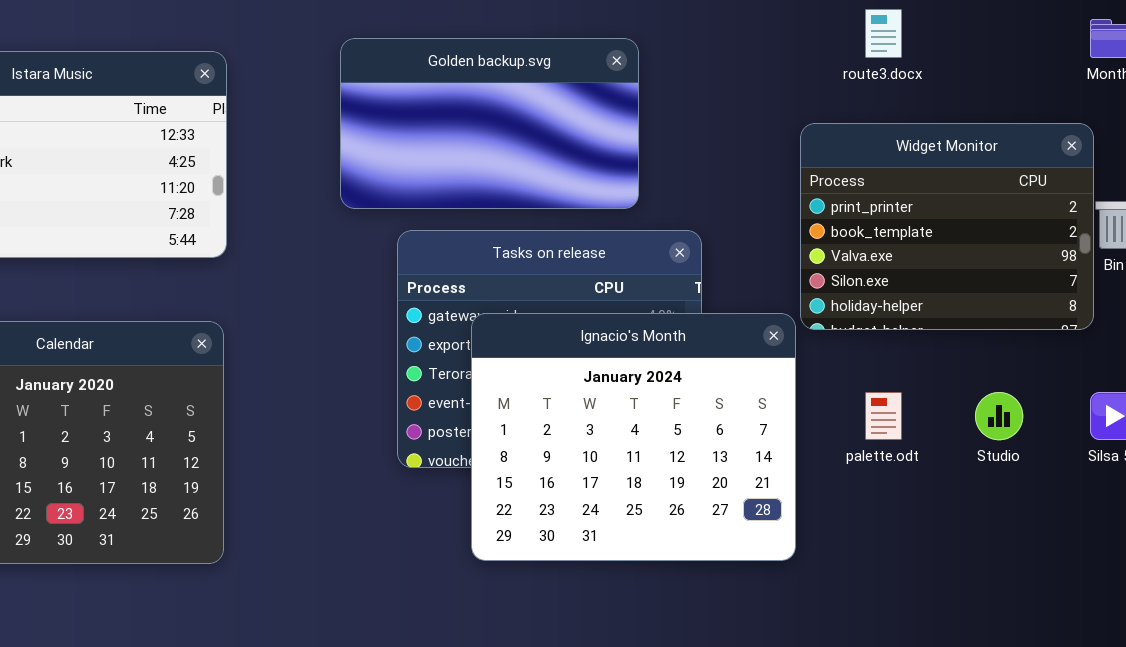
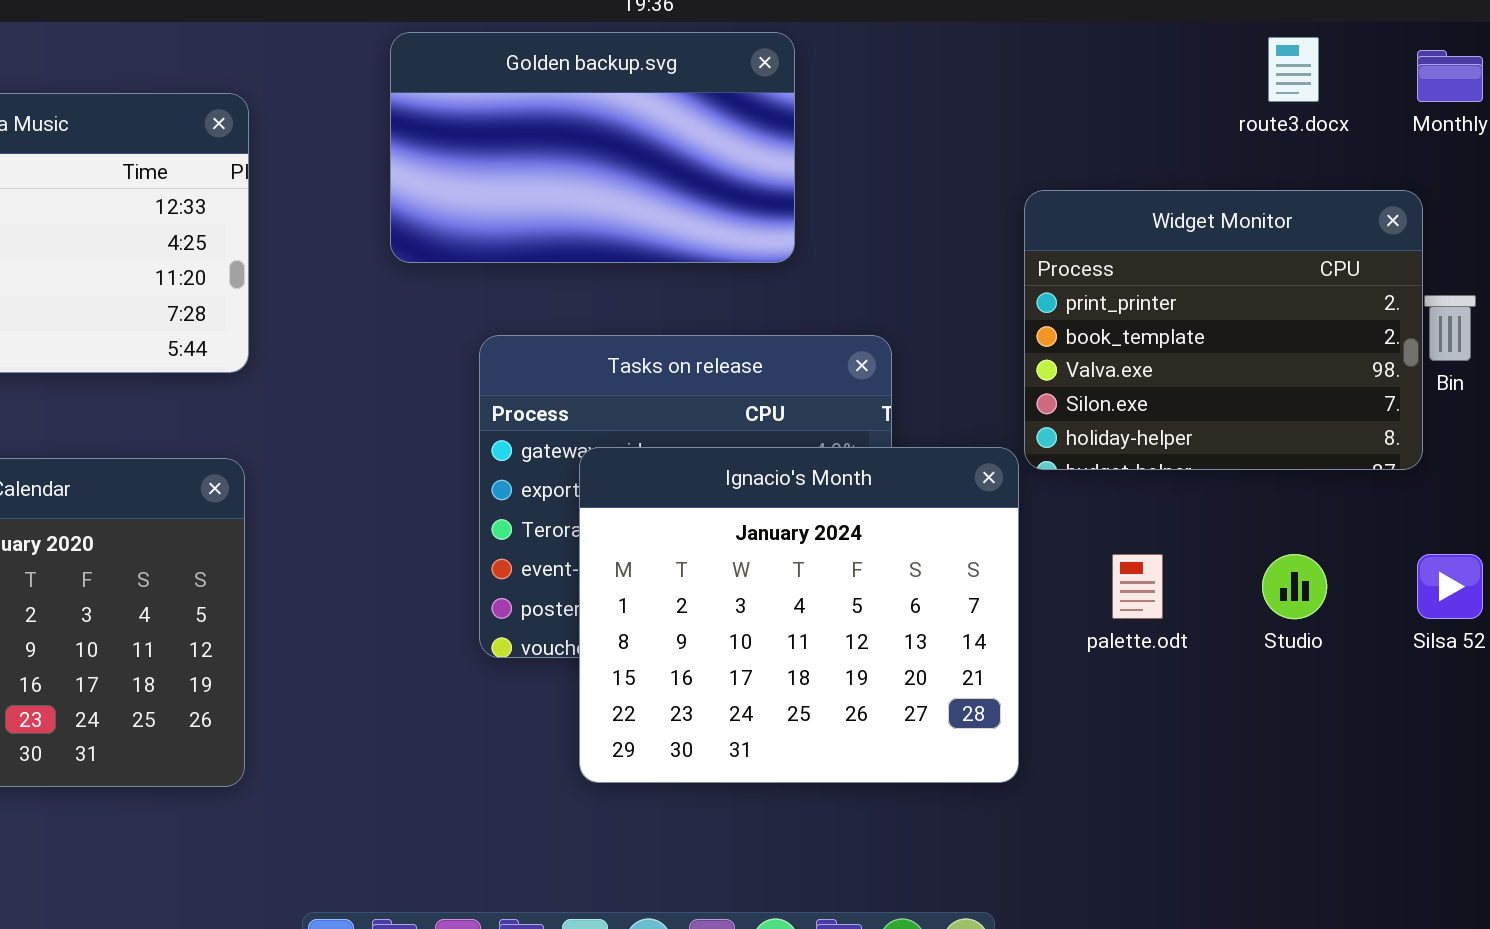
route3.docx: [865,9,902,58] -> [1268,37,1319,102], moved
Golden backup.svg: [340,38,639,209] -> [390,32,795,263], moved

